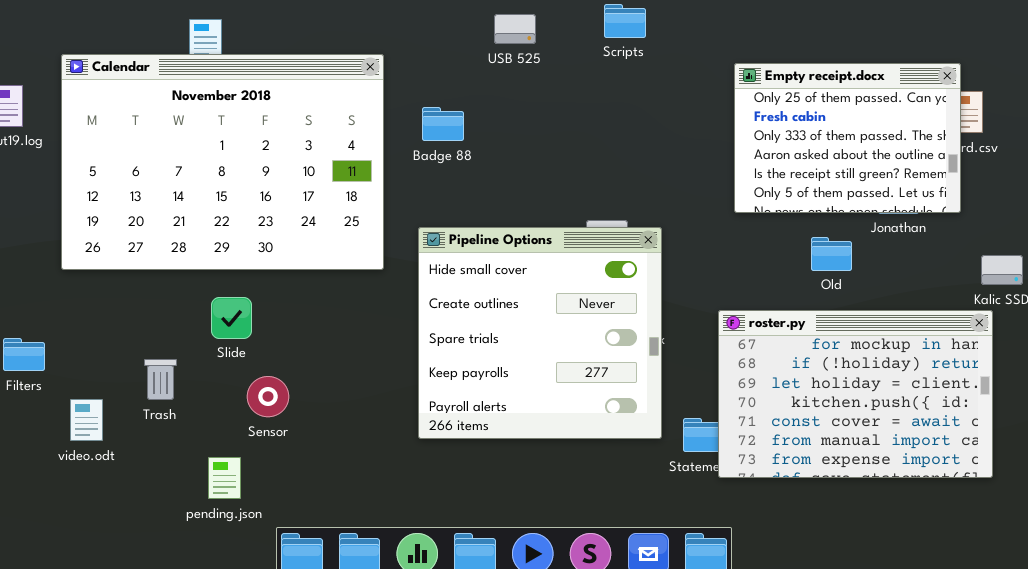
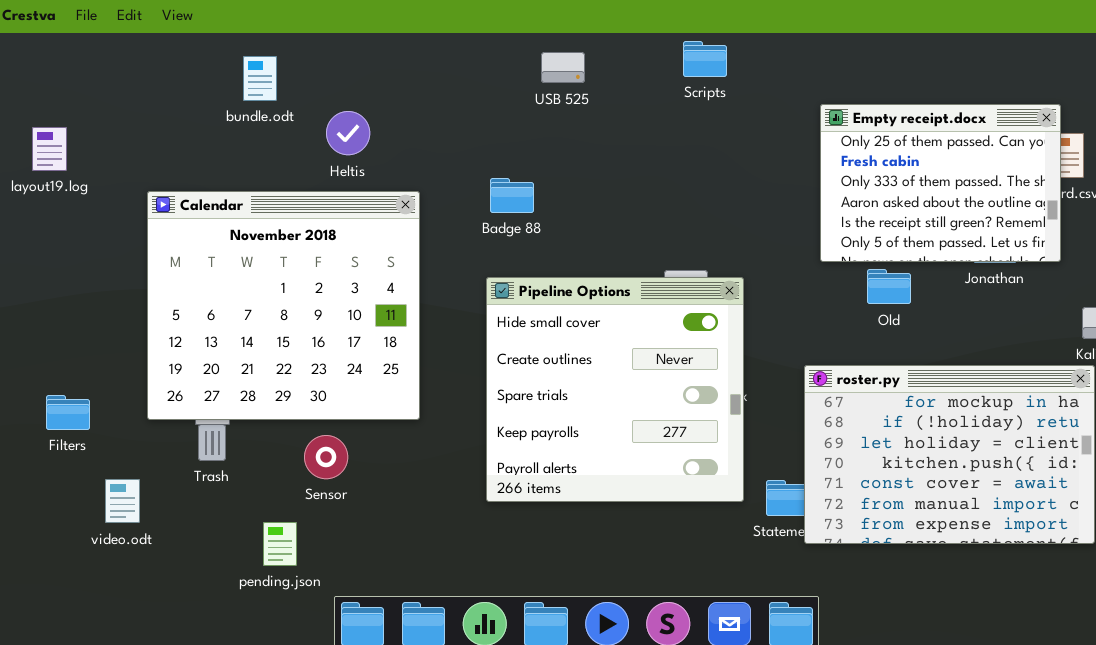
USB 525: [494,14,536,44] -> [541,52,585,83], moved
Calendar: [61,54,384,270] -> [147,191,420,420], moved, resized
Badge 88: [422,107,464,141] -> [490,178,534,213], moved
Old: [811,237,852,271] -> [867,269,911,304], moved
video.odt: [70,399,103,441] -> [105,479,140,523], moved

